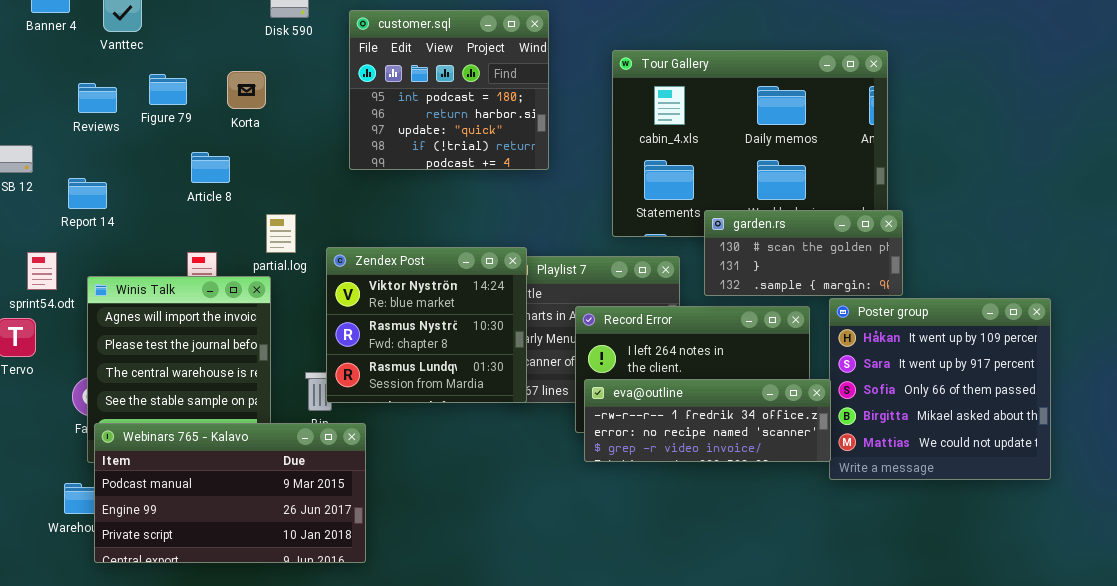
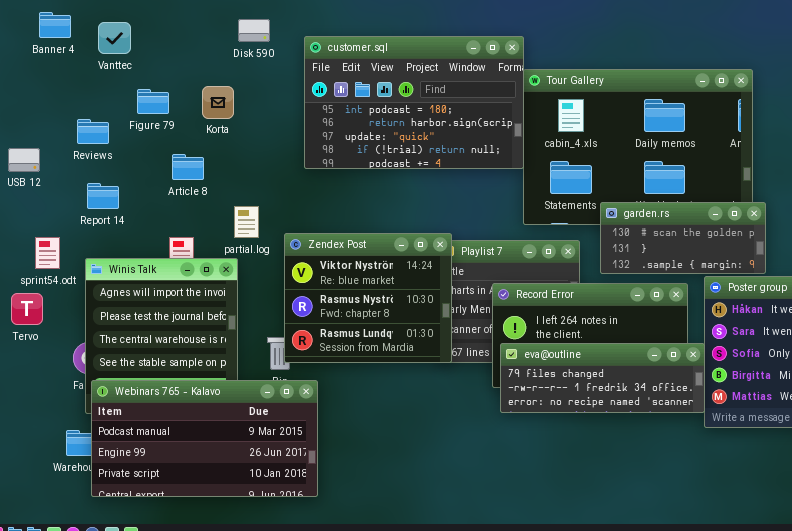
customer.sql: [349,10,549,170] -> [304,36,524,169], resized
Reviews: [78,83,117,113] -> [77,119,109,144], moved
Report 14: [68,178,107,209] -> [87,183,119,209], moved
eva@outline: [584,379,831,462] -> [500,343,705,413], scrolled up 1 row

